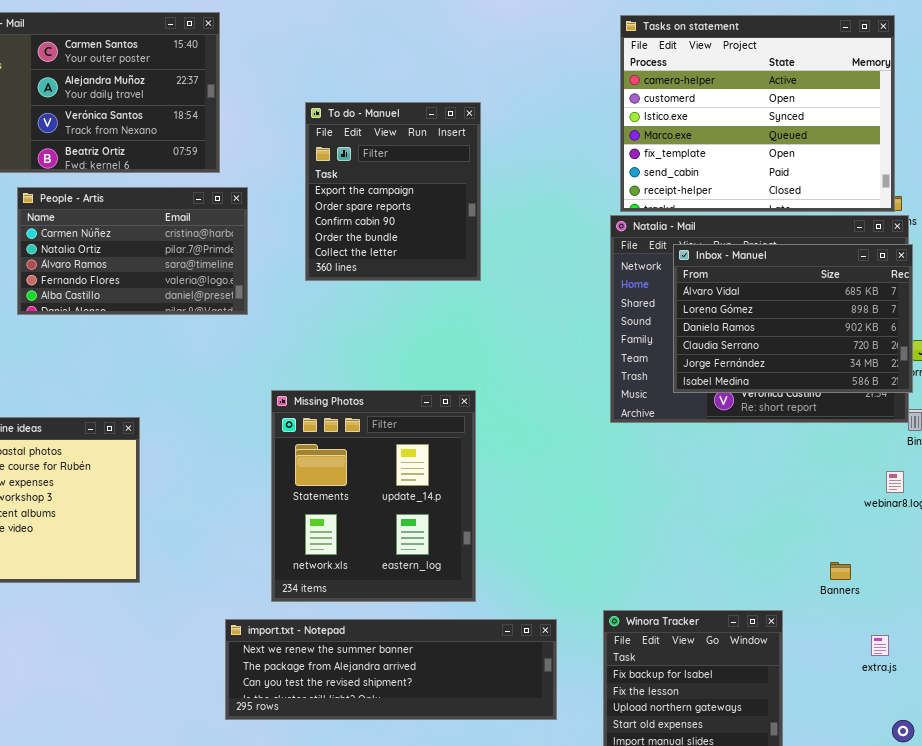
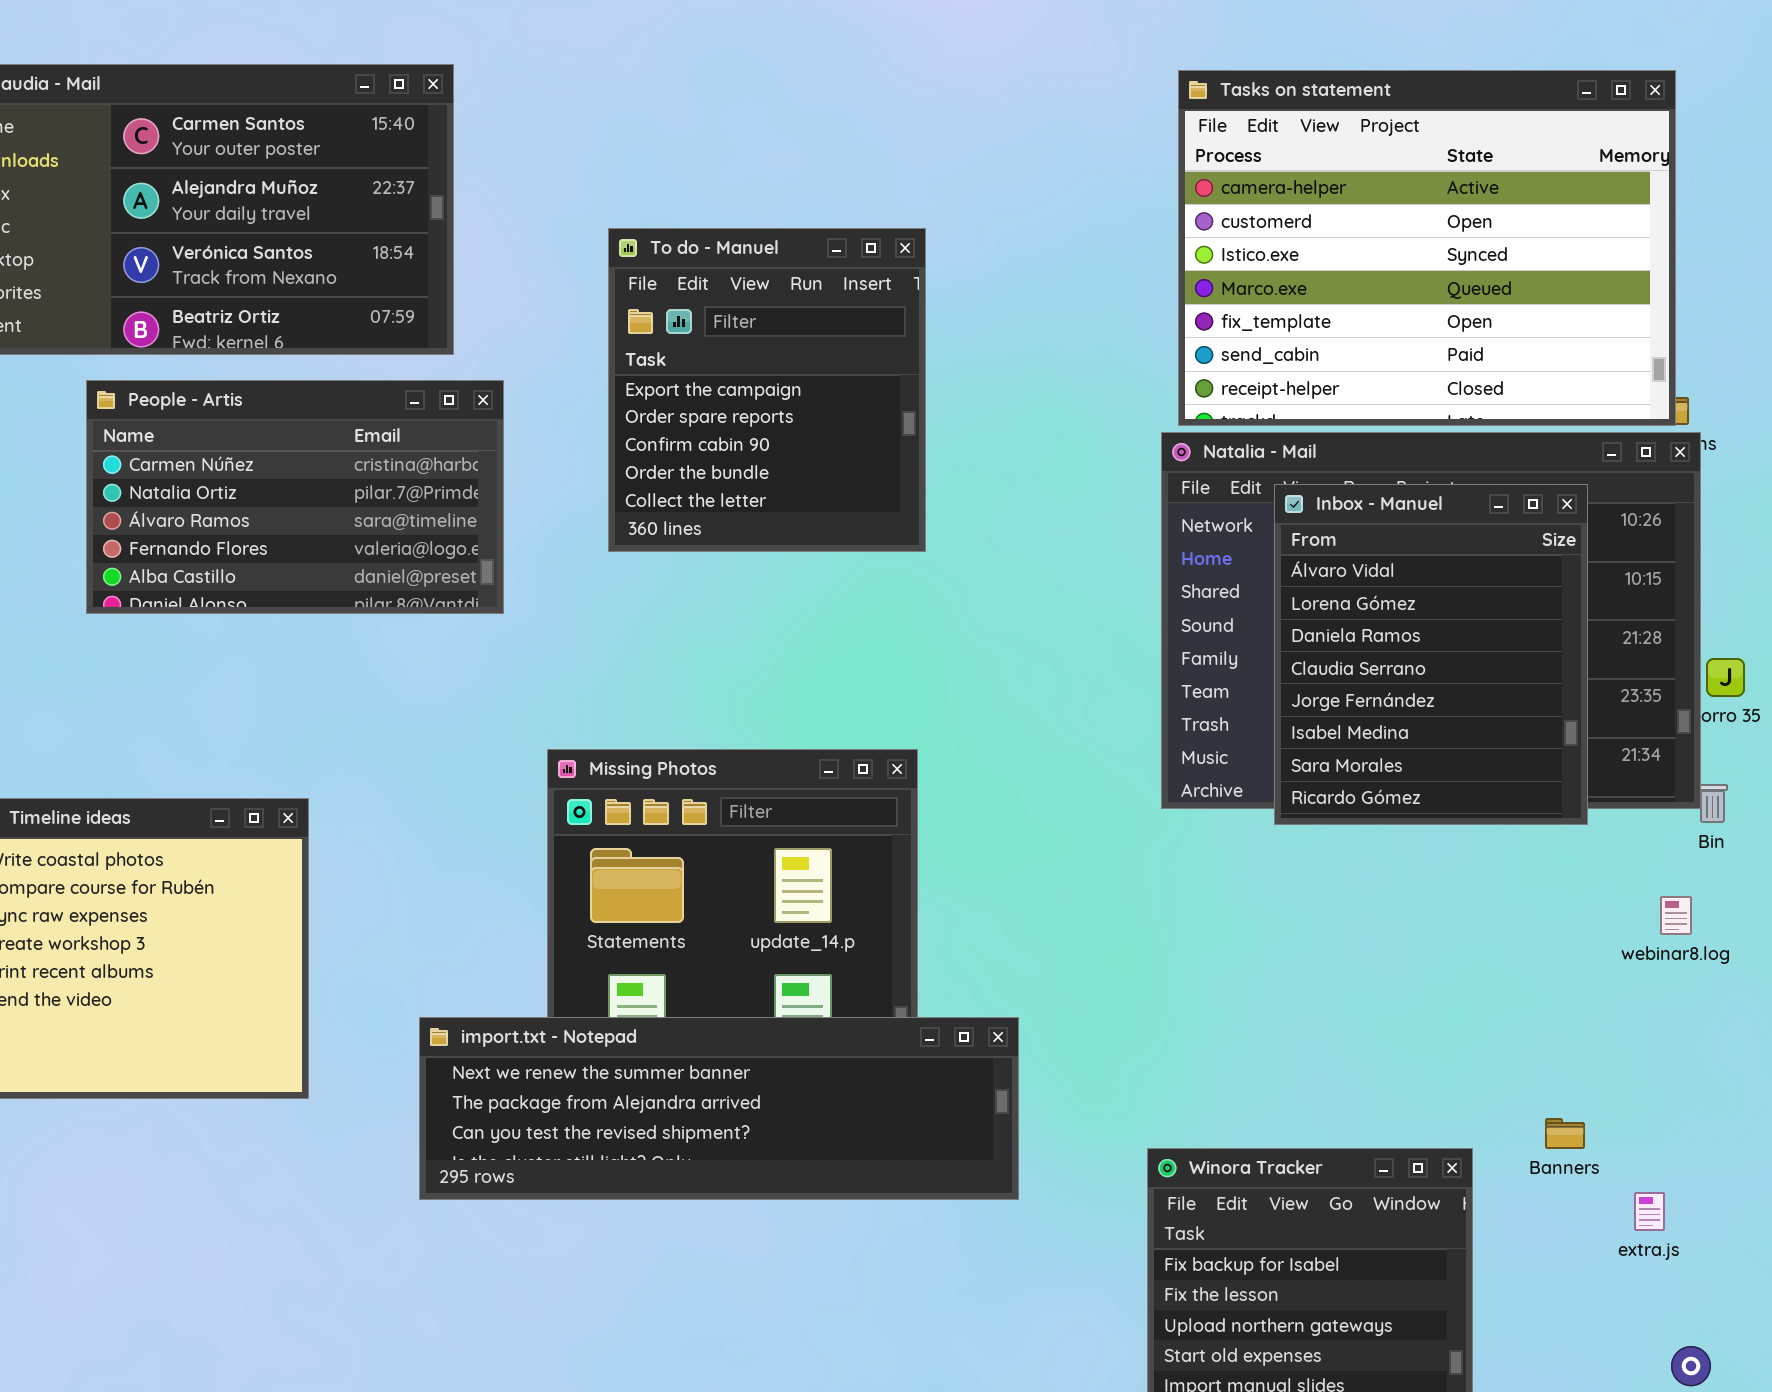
Inbox - Manuel: [673,244,913,393] -> [1274,484,1588,825], resized
Banners: [830,562,851,580] -> [1545,1118,1585,1149], moved
import.txt - Notepad: [225,619,557,720] -> [419,1017,1019,1200], moved

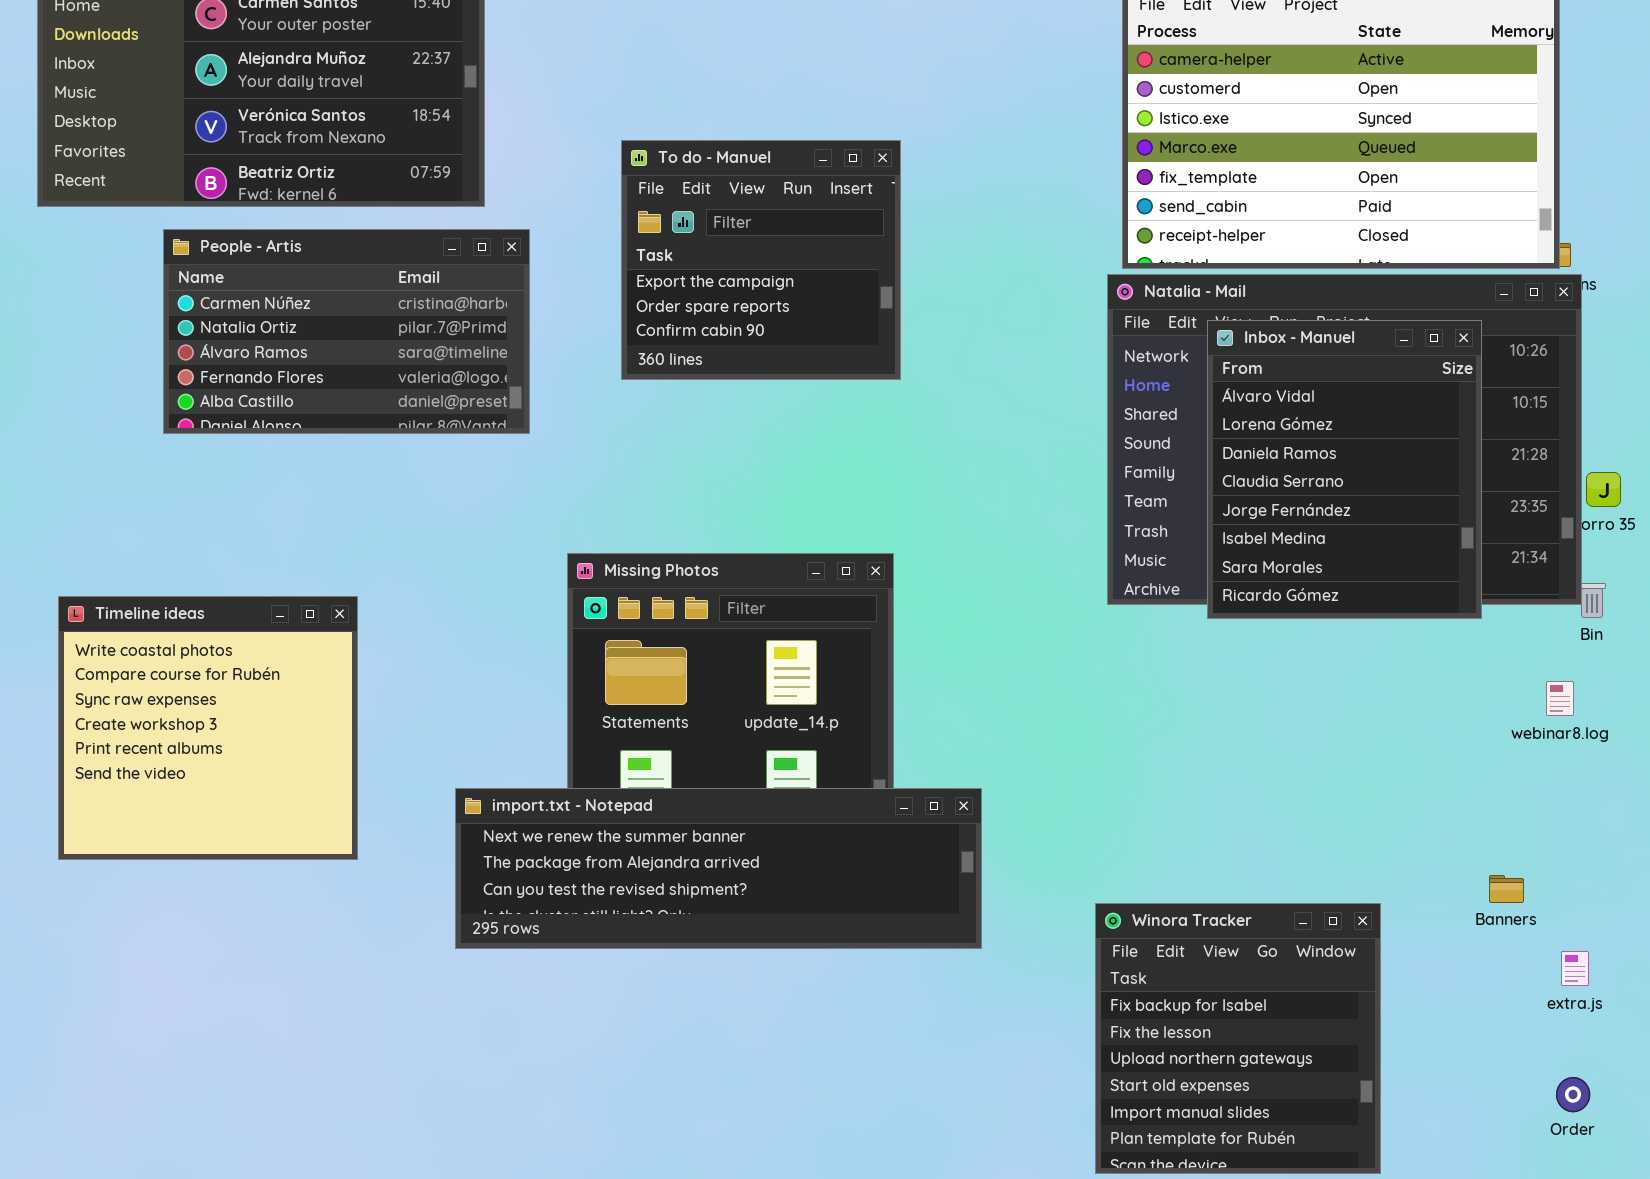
To do - Manuel: [608,228,926,552] -> [621,140,901,380], resized
Banners: [1545,1118,1585,1149] -> [1489,875,1524,903], moved
extra.js: [1634,1192,1665,1231] -> [1561,951,1589,986], moved

